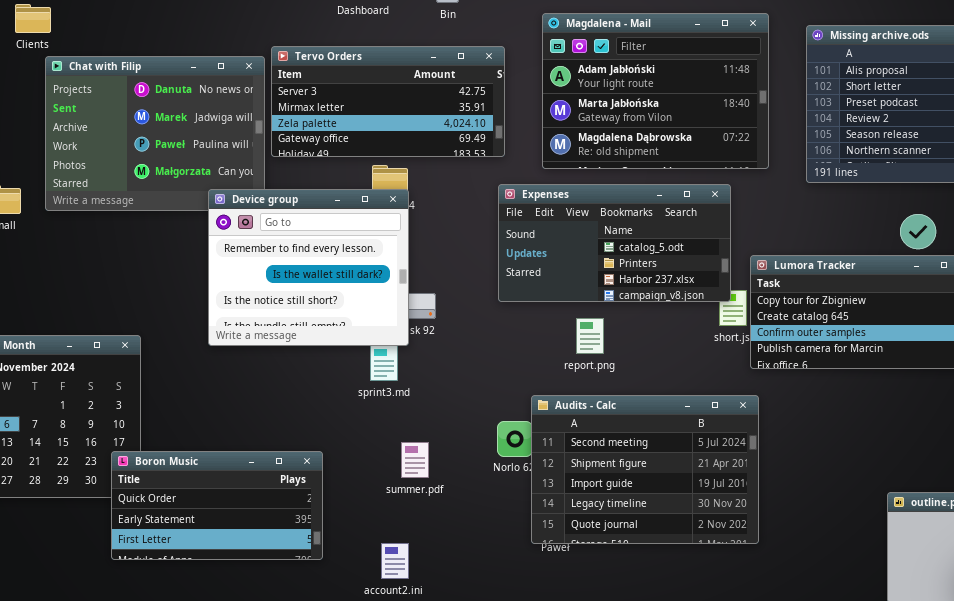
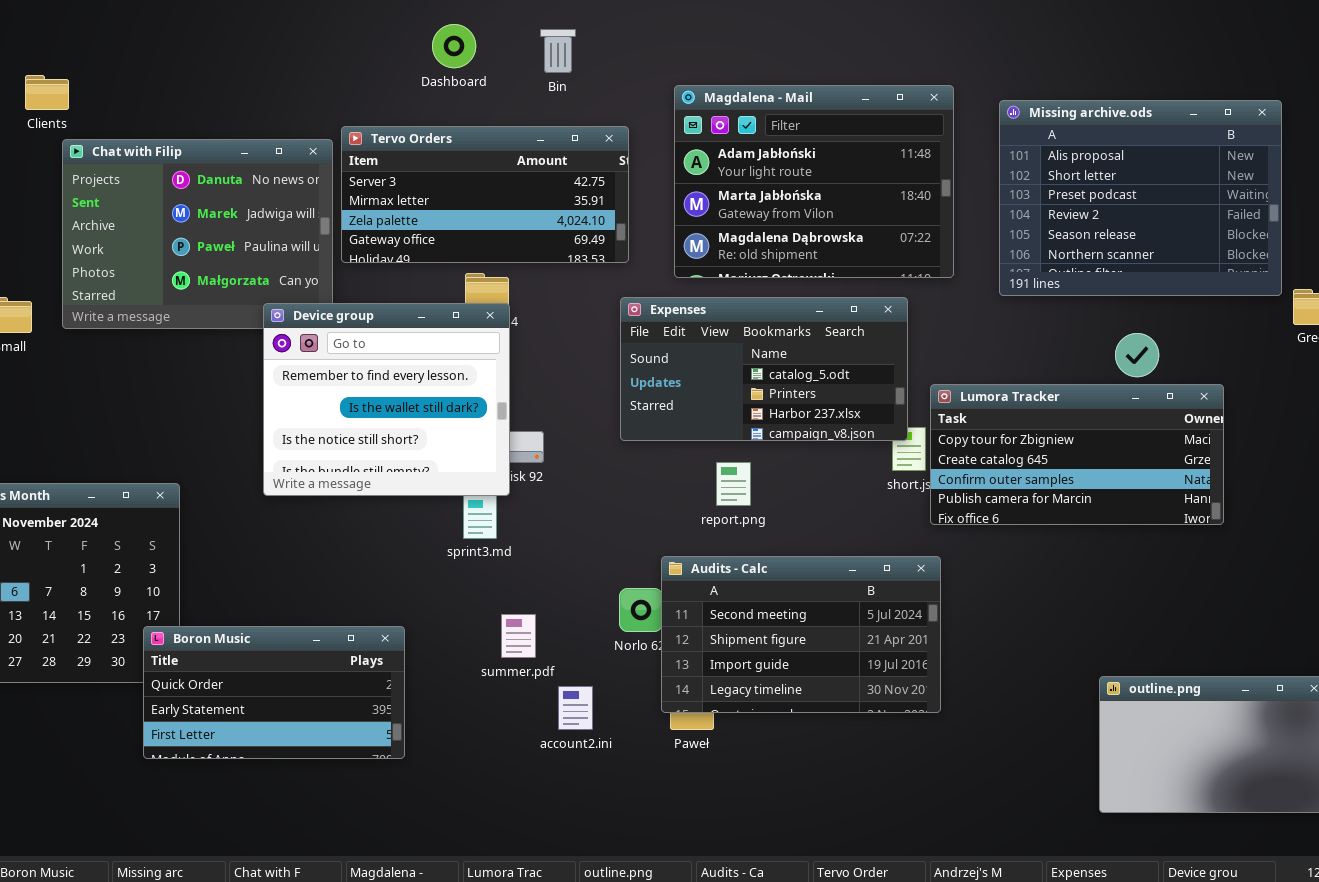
Audits - Calc: [531,395,759,544] -> [661,556,941,713], resized
account2.ini: [381,543,409,579] -> [558,686,593,730], moved

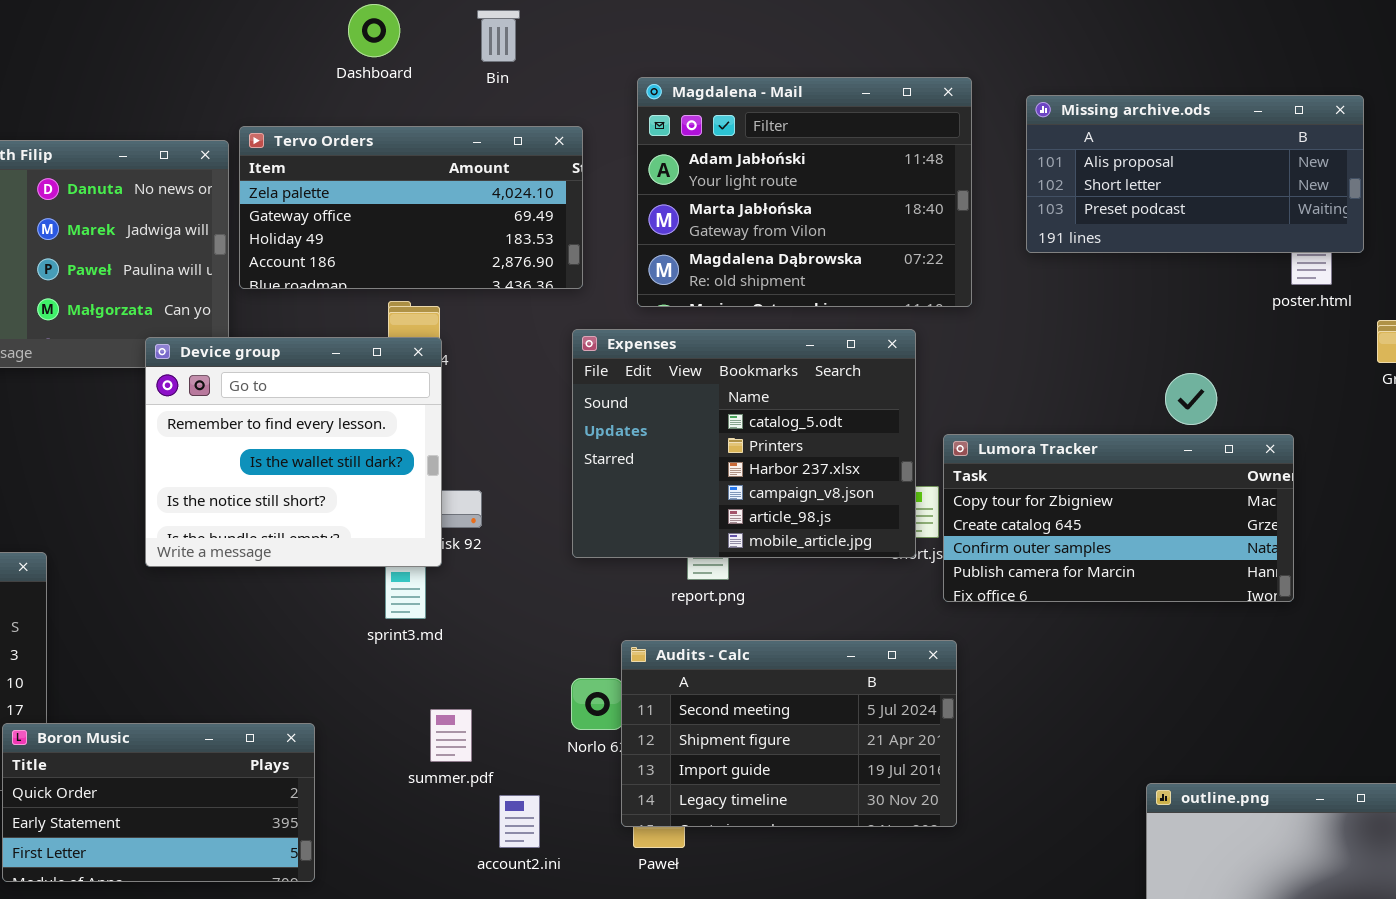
Missing archive.ods: [999,100,1282,296] -> [1026,95,1364,253], resized
Tervo Orders: [341,126,629,263] -> [239,126,583,289], scrolled down 2 rows
Expenses: [620,297,908,441] -> [572,329,916,558], resized

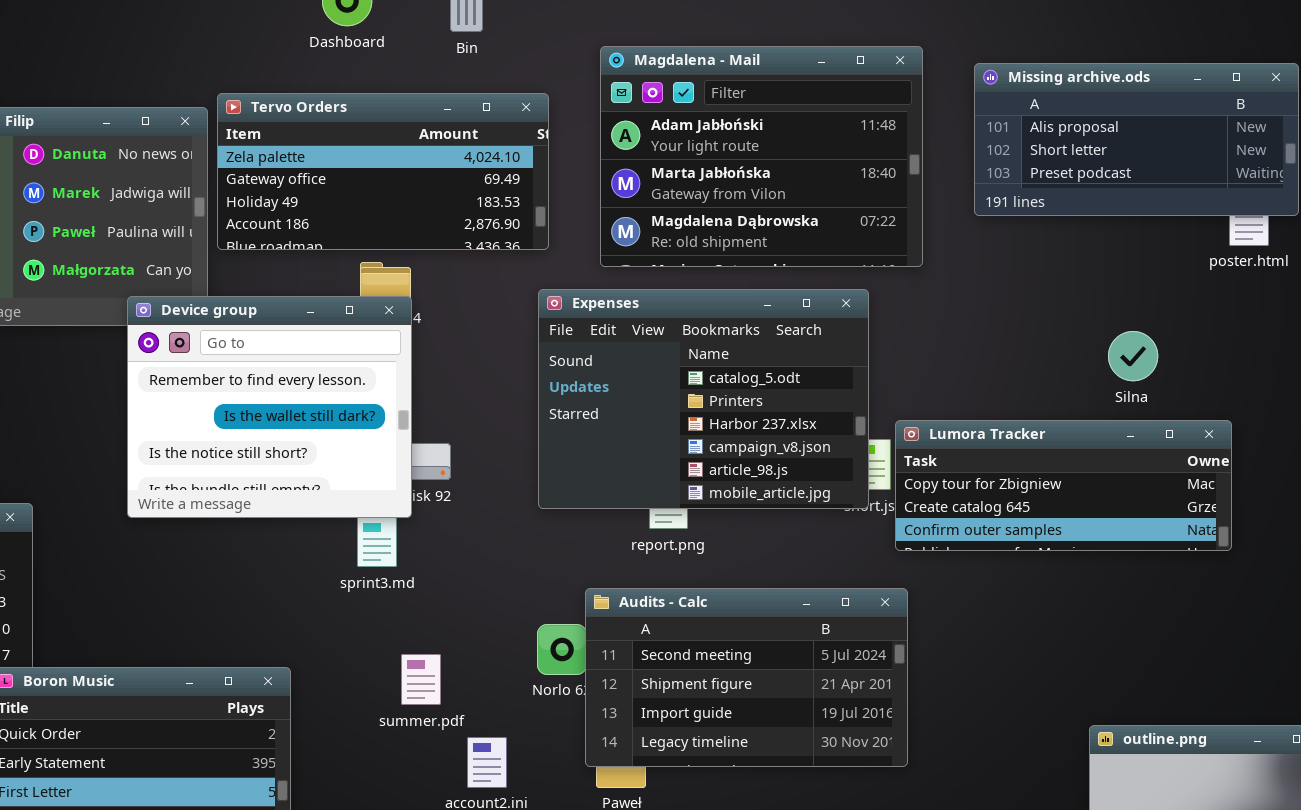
Lumora Tracker: [943,434,1294,602] -> [895,420,1232,551], resized

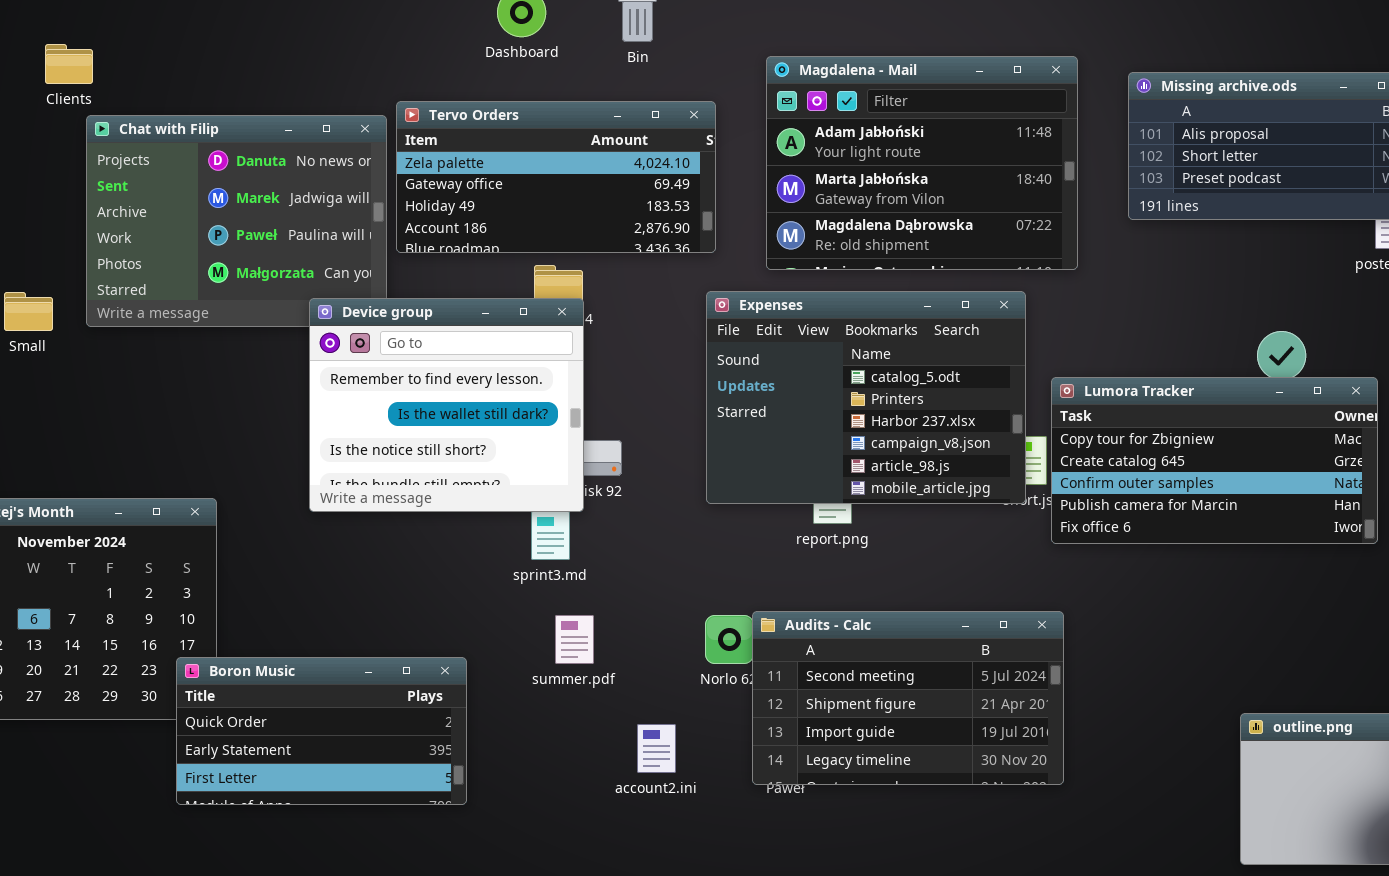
Lumora Tracker: [895,420,1232,551] -> [1051,377,1378,544], resized
Audits - Calc: [585,588,908,767] -> [752,611,1064,785], moved
summer.pdf: [401,654,441,705] -> [555,615,594,664], moved

